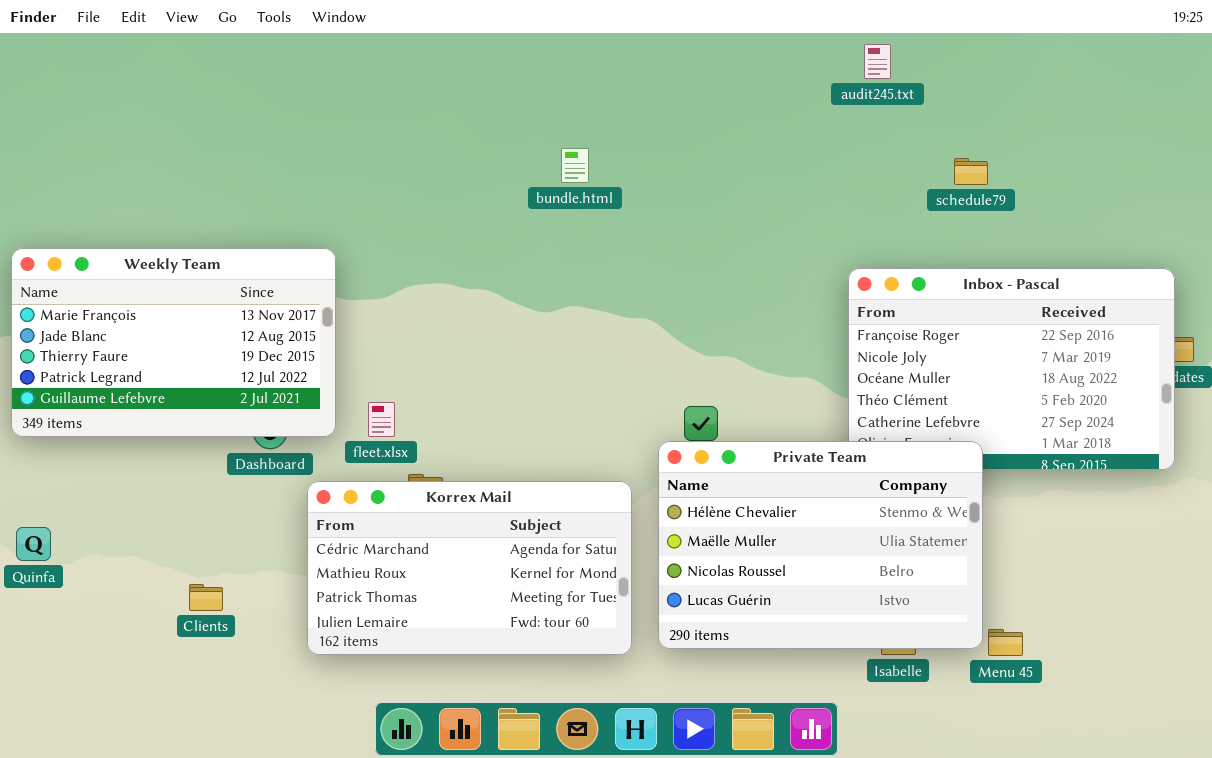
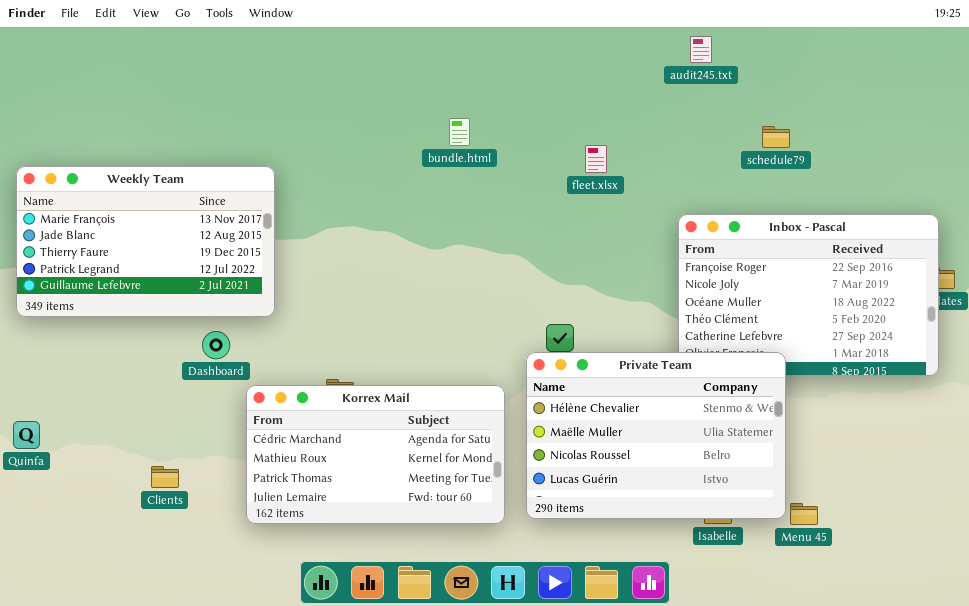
Weekly Team: [11,248,336,437] -> [16,166,275,317], moved
fleet.xlsx: [368,402,395,437] -> [585,145,607,173], moved

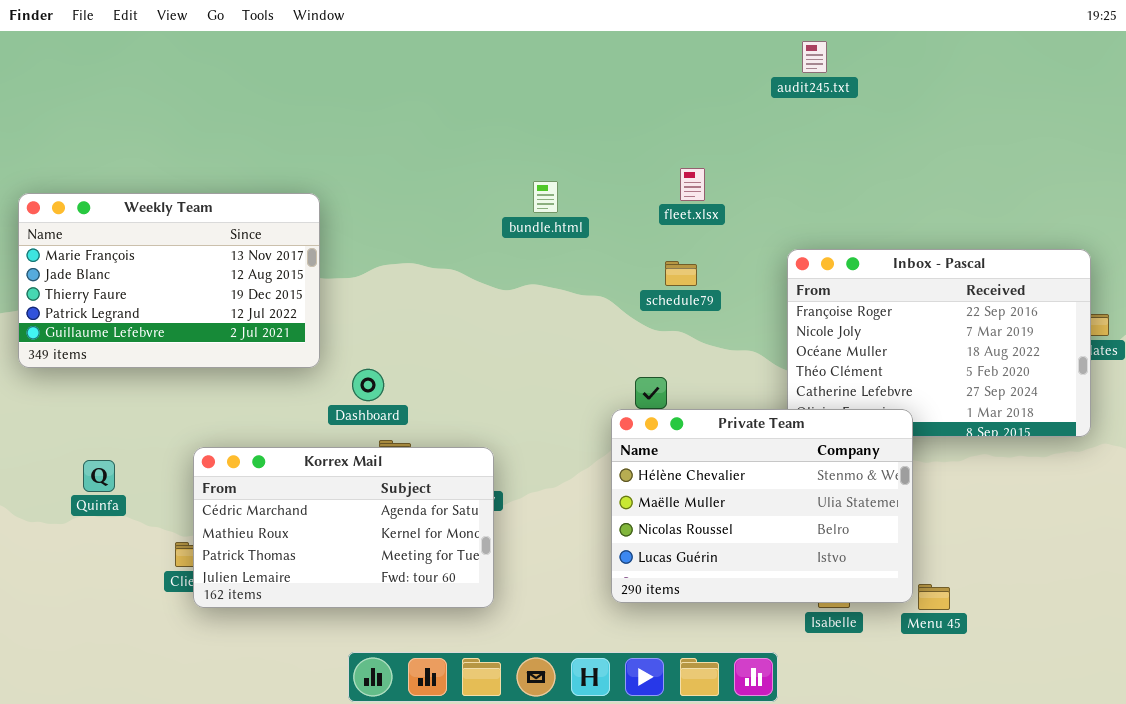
bundle.html: [449,118,470,146] -> [533,181,558,213], moved
schedule79: [762,126,790,148] -> [665,261,697,286], moved
Dashboard: [202,331,230,359] -> [352,369,384,401], moved
Korrex Mail: [246,385,505,524] -> [193,447,494,608], moved
Quinfa: [13,421,40,449] -> [83,460,115,492], moved

